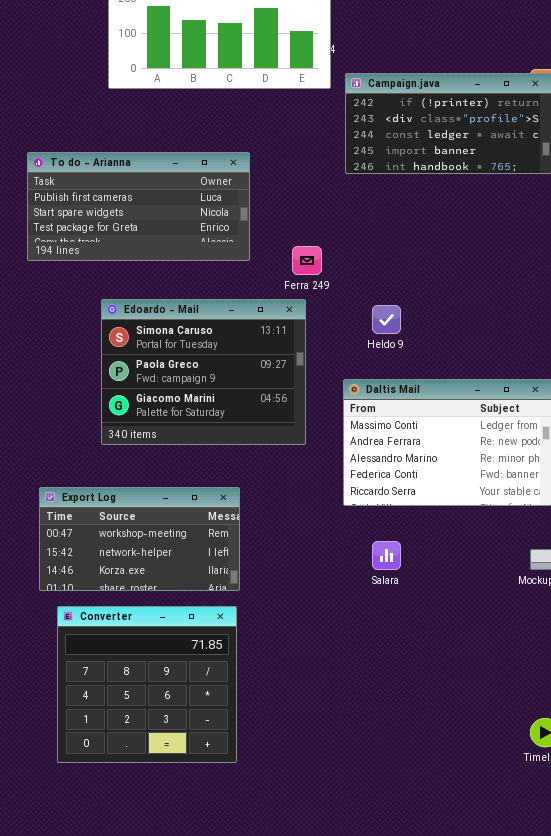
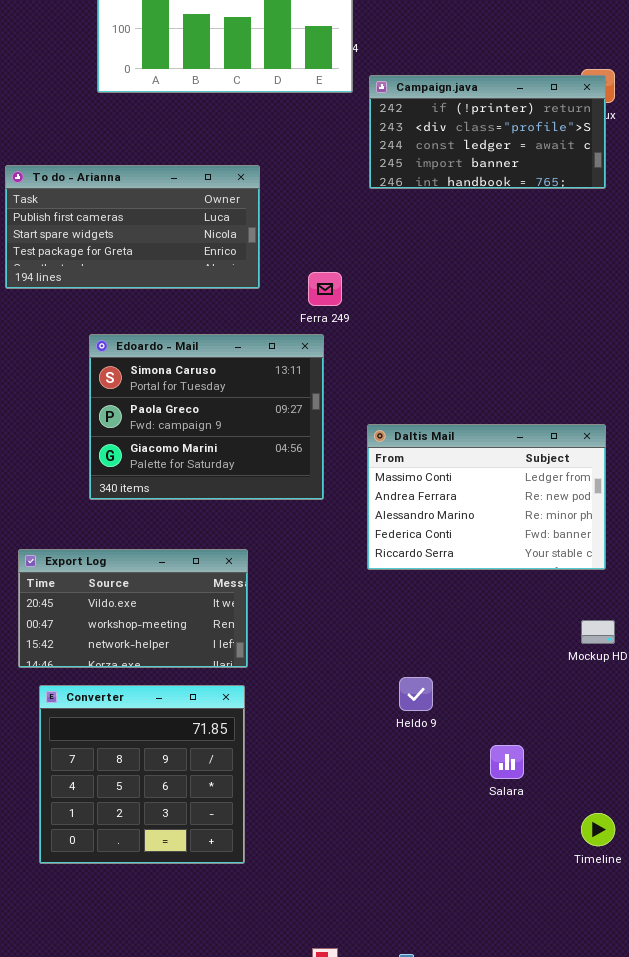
Heldo 9: [372,305,401,334] -> [399,677,433,711], moved
Export Log: [39,487,240,591] -> [18,549,248,668], scrolled up 1 row
Salara: [372,541,401,570] -> [490,745,524,779], moved

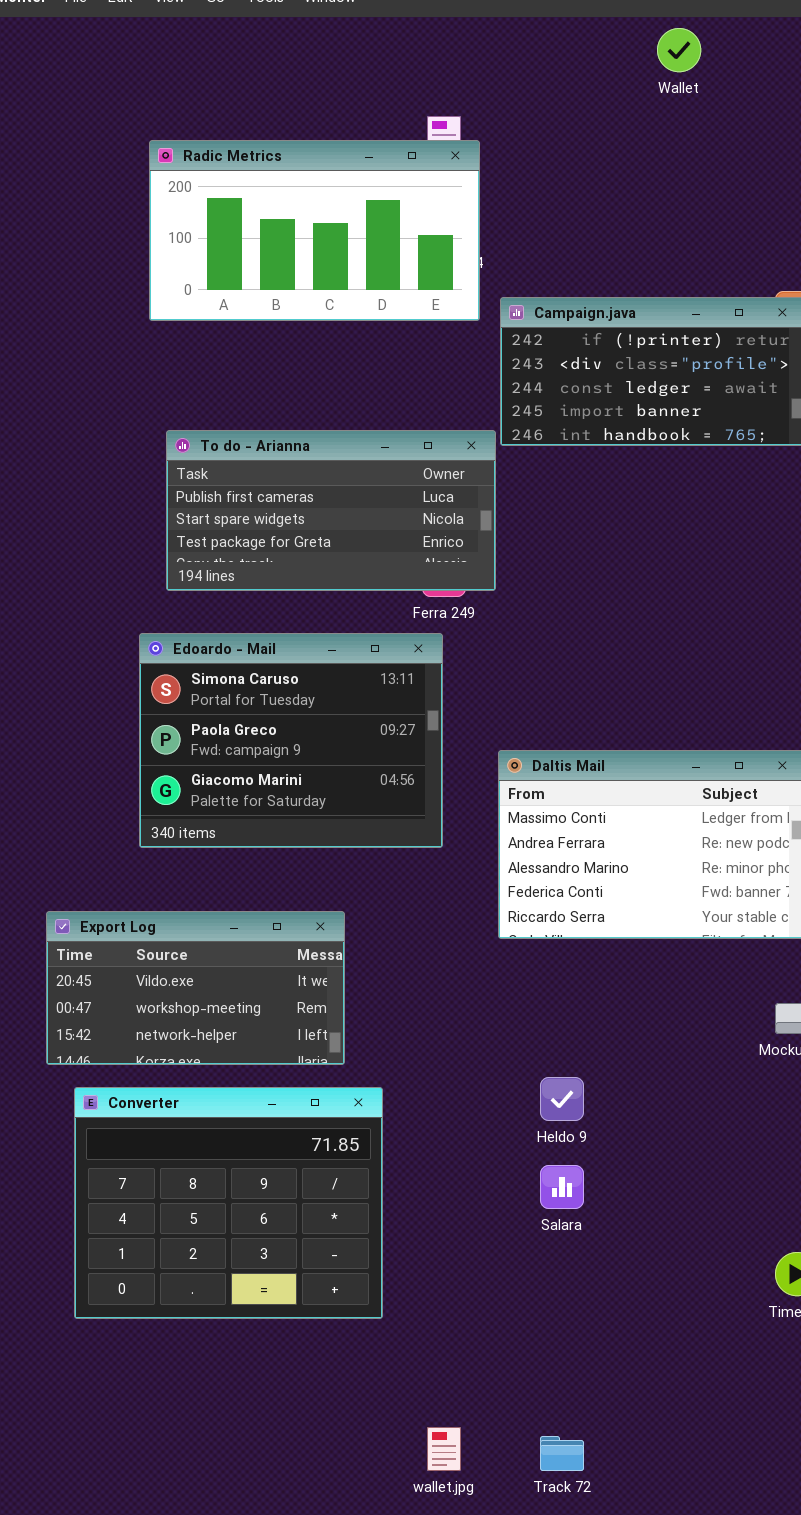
To do - Arianna: [5,165,260,289] -> [166,430,496,591], moved
Converter: [39,685,245,864] -> [74,1087,383,1319], resized
Salara: [490,745,524,779] -> [540,1165,584,1209], moved

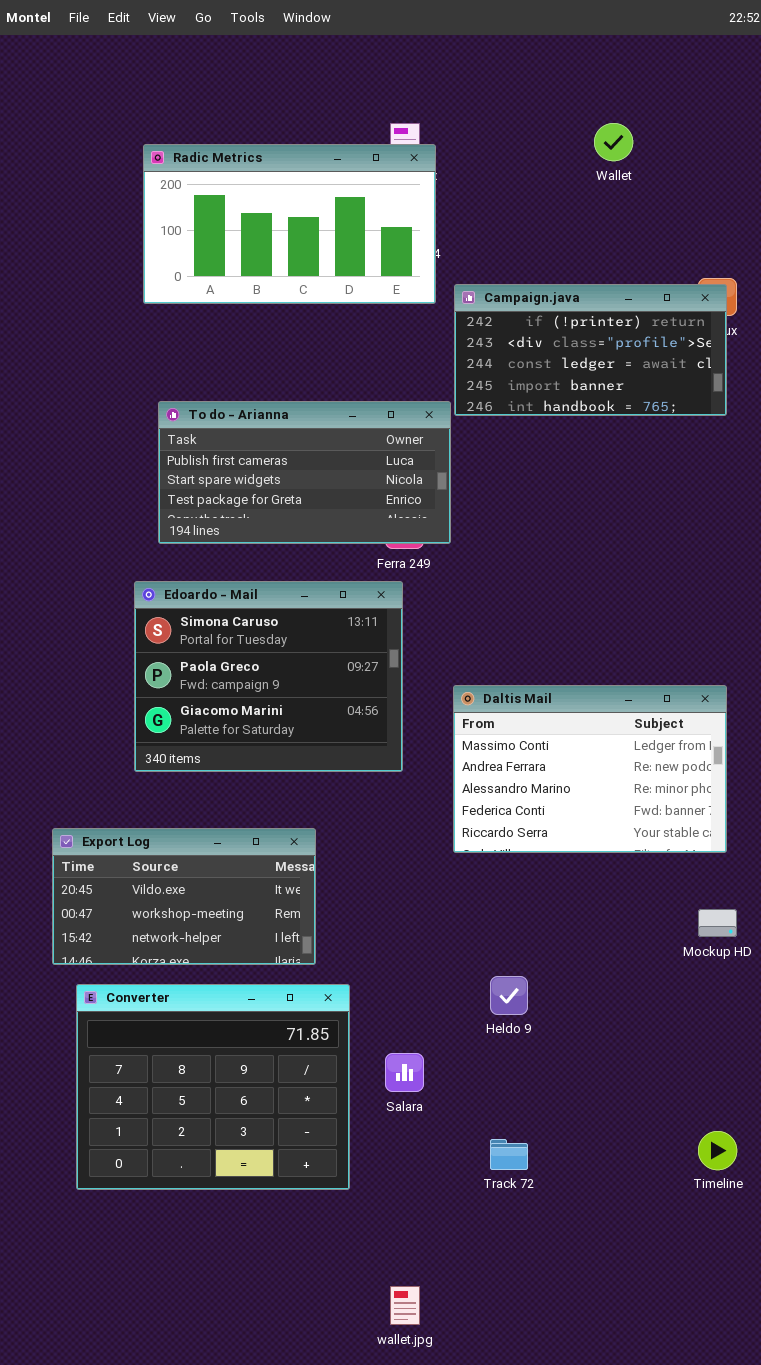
Wallet: [657,28,701,72] -> [594,123,633,161], moved
Salara: [540,1165,584,1209] -> [385,1053,424,1092], moved
Track 72: [540,1436,584,1471] -> [490,1139,528,1170], moved

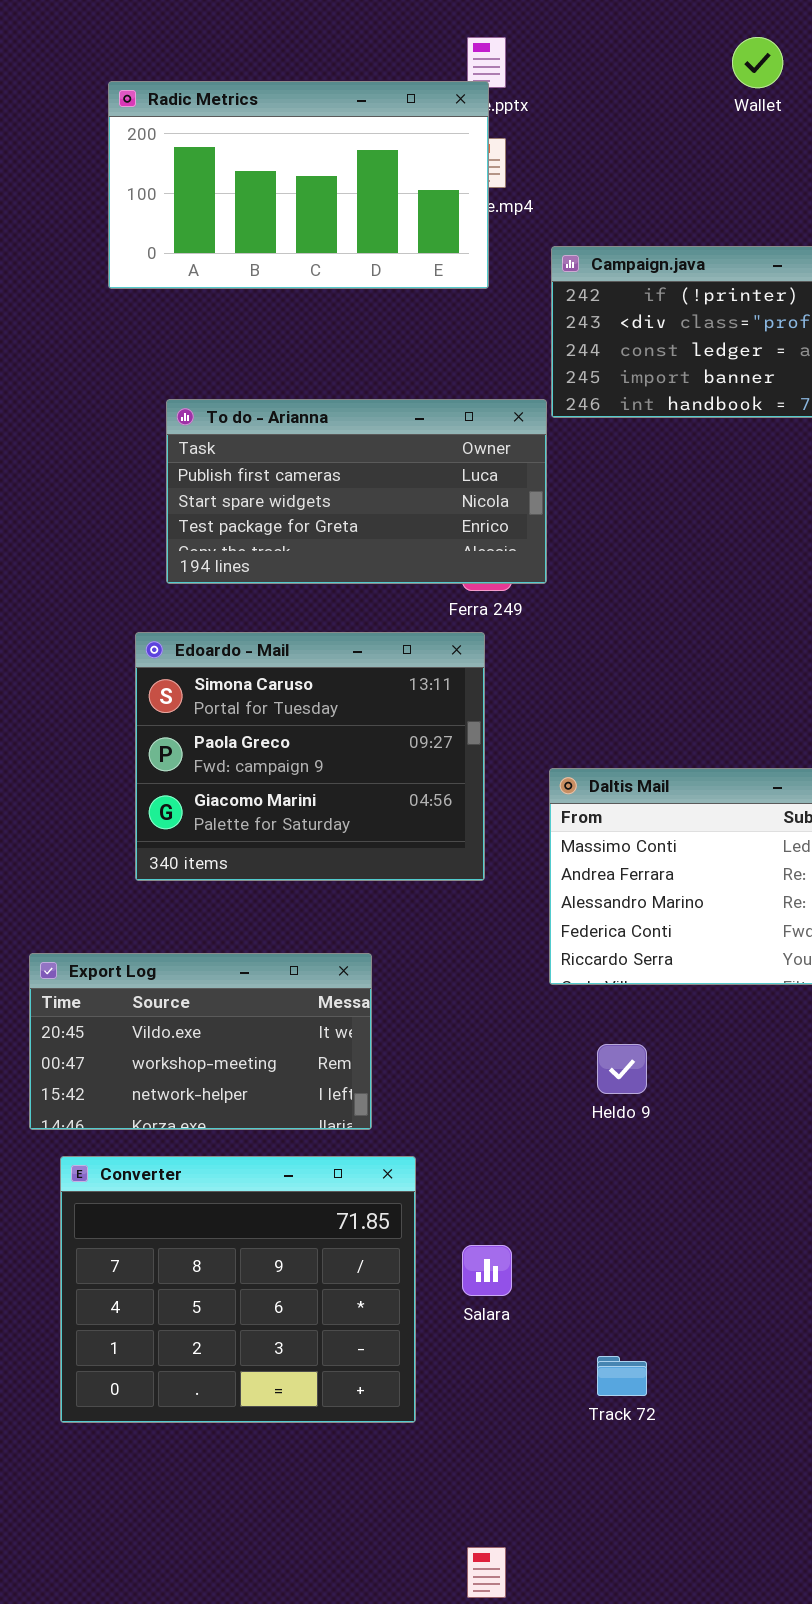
Radic Metrics: [143,144,436,304] -> [108,81,489,289], moved
Heldo 9: [490,976,528,1015] -> [597,1044,647,1094], moved

